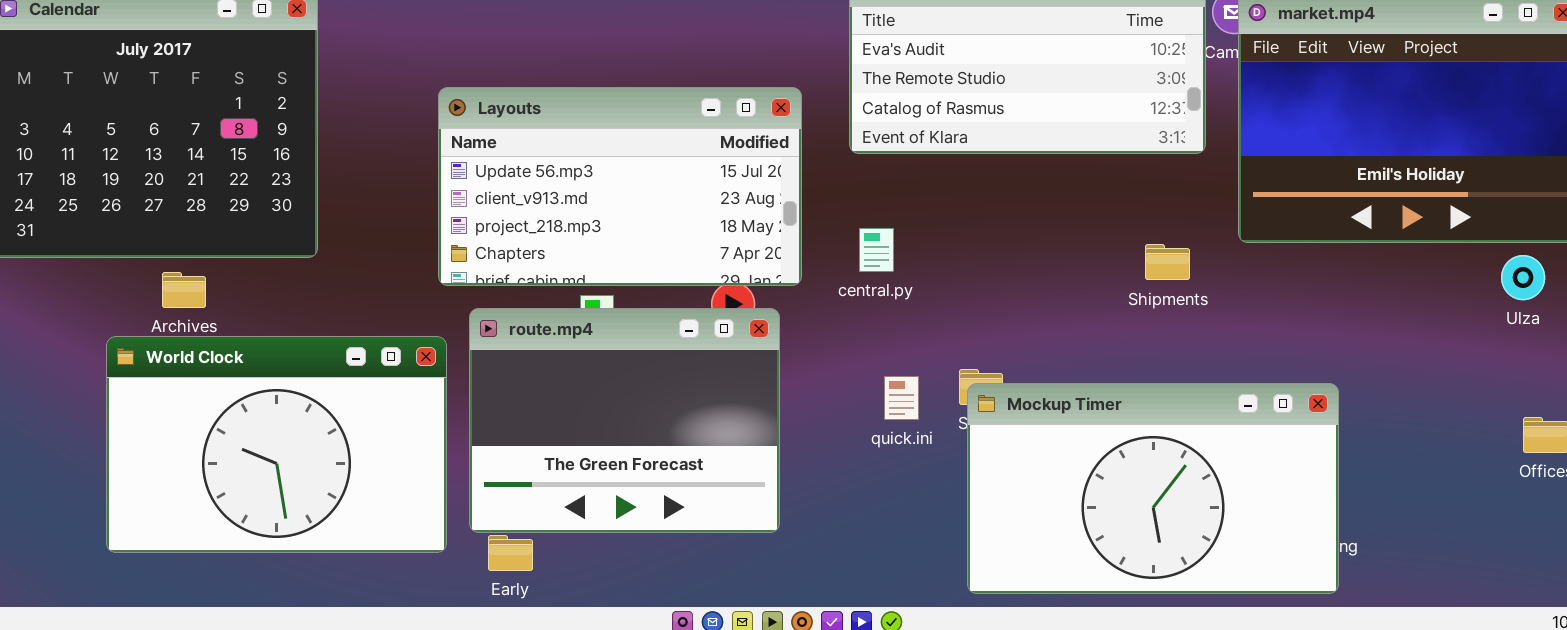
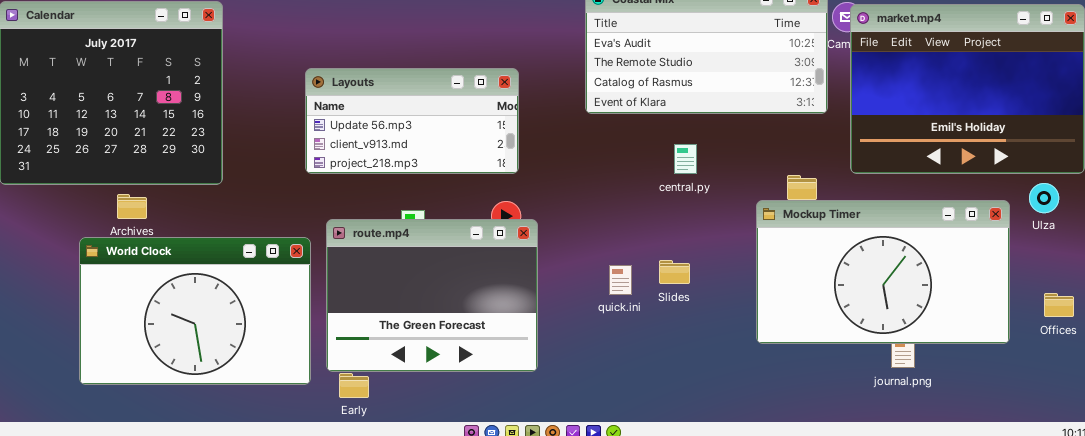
Layouts: [438,87,802,286] -> [305,68,519,174], resized
central.py: [859,228,894,272] -> [674,144,697,174], moved
Mockup Timer: [967,383,1339,594] -> [756,200,1010,344], moved

